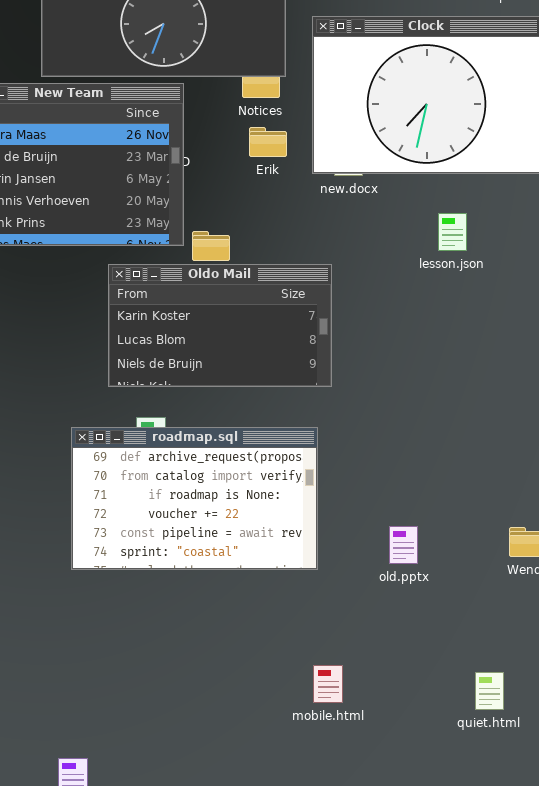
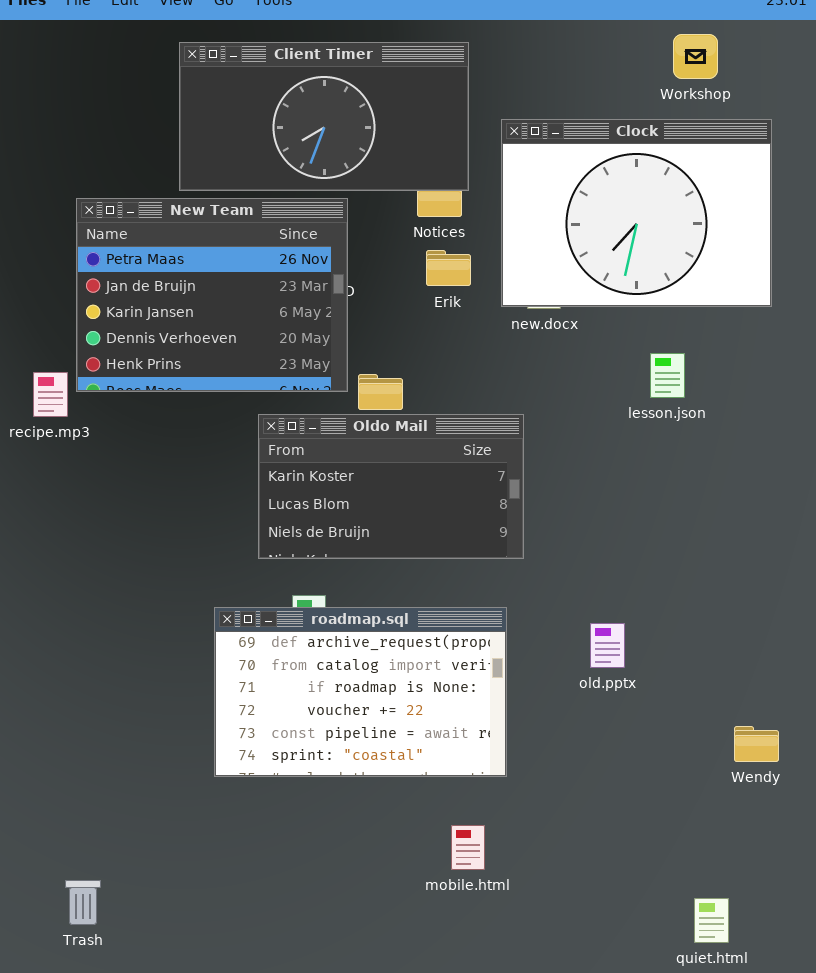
old.pptx: [389,526,418,564] -> [590,623,625,668], moved
mobile.html: [313,665,343,703] -> [451,825,485,870], moved

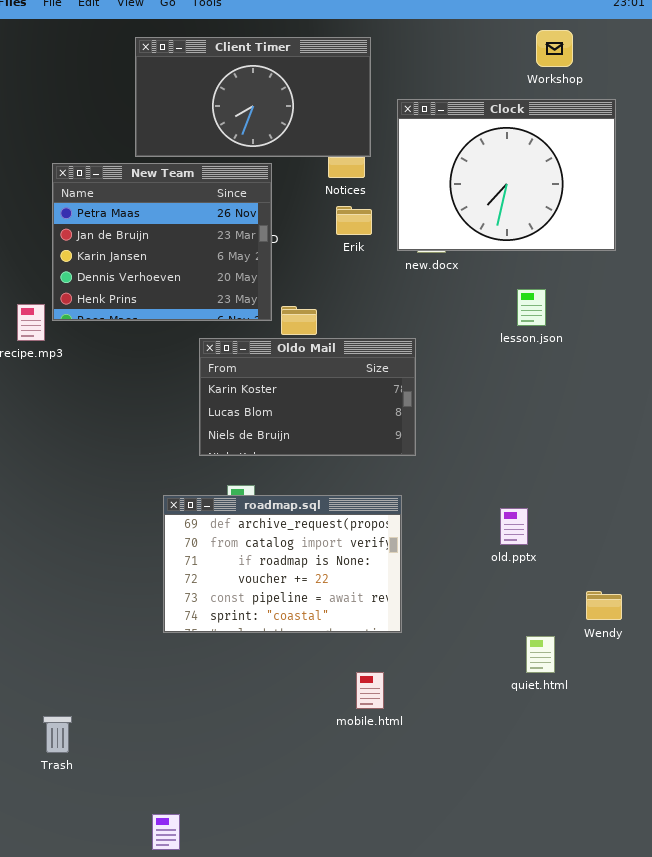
old.pptx: [590,623,625,668] -> [500,508,528,545], moved
quiet.html: [694,898,729,943] -> [526,636,555,673], moved

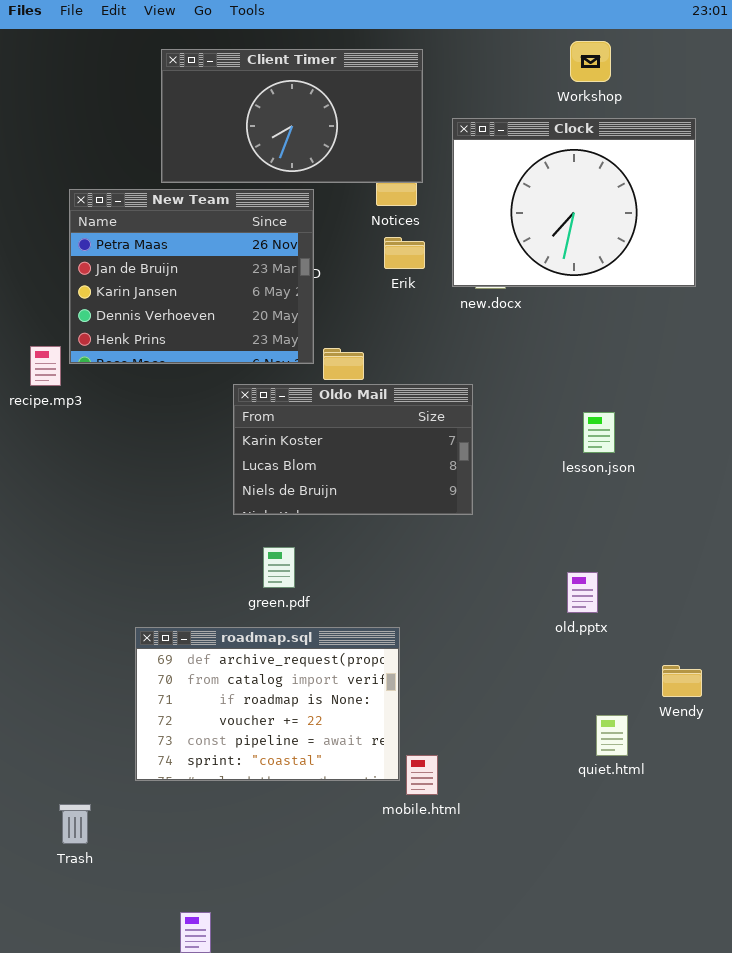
Workshop: [536,30,573,67] -> [570,41,611,82], moved
lesson.json: [517,289,546,326] -> [583,412,615,453], moved
roadmap.sql: [163,495,402,633] -> [135,627,400,781], moved

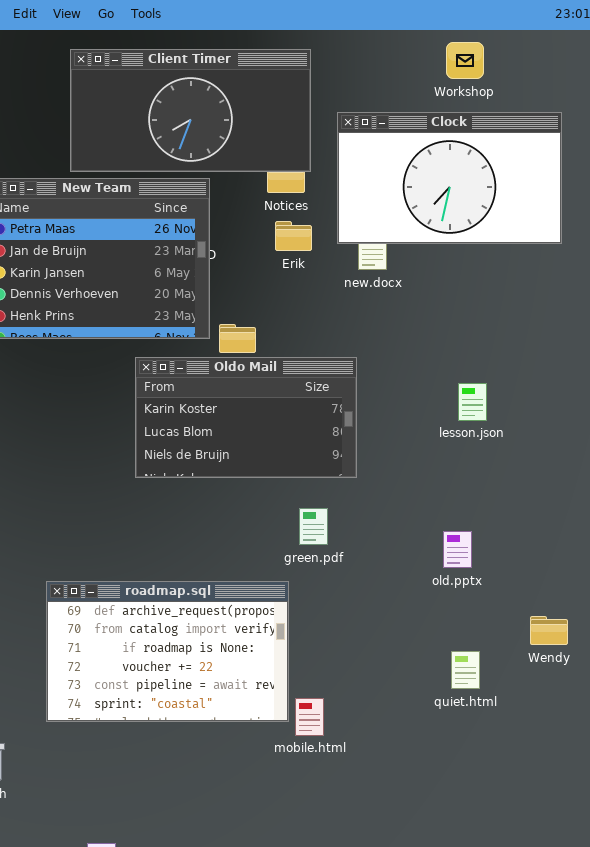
Clock: [452,118,696,287] -> [337,112,562,244], resized
green.pdf: [263,547,295,588] -> [299,508,328,545], moved
quiet.html: [596,715,628,756] -> [451,651,480,689], moved

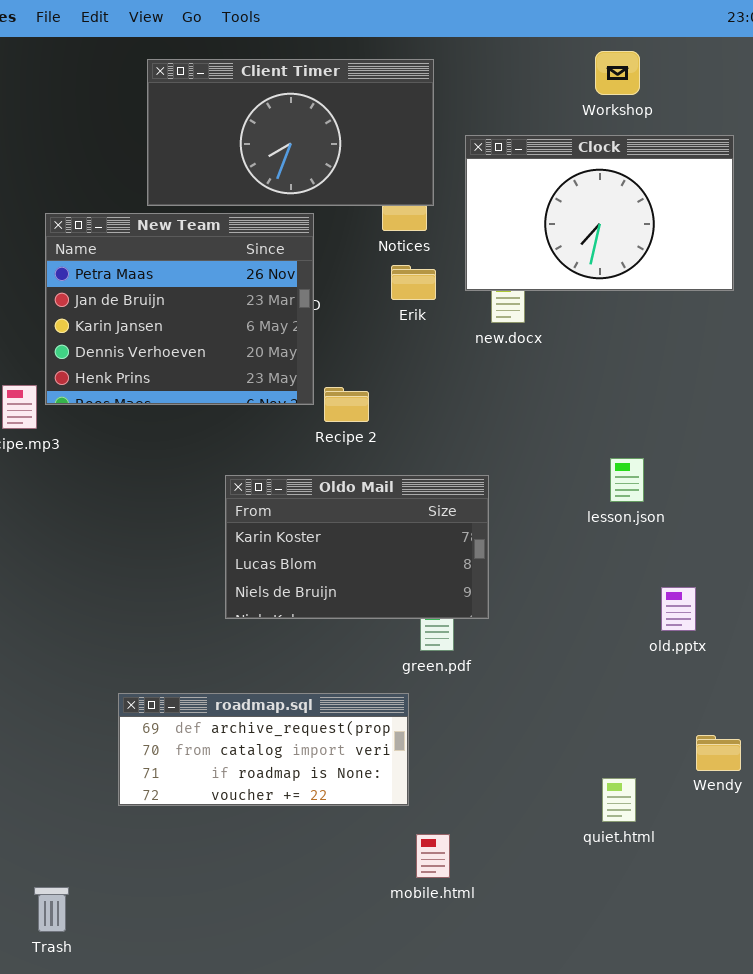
Oldo Mail: [135,357,357,478] -> [225,475,489,619], moved
old.pptx: [443,531,472,568] -> [661,587,696,631], moved
roadmap.sql: [46,581,289,722] -> [118,693,409,806], resized

